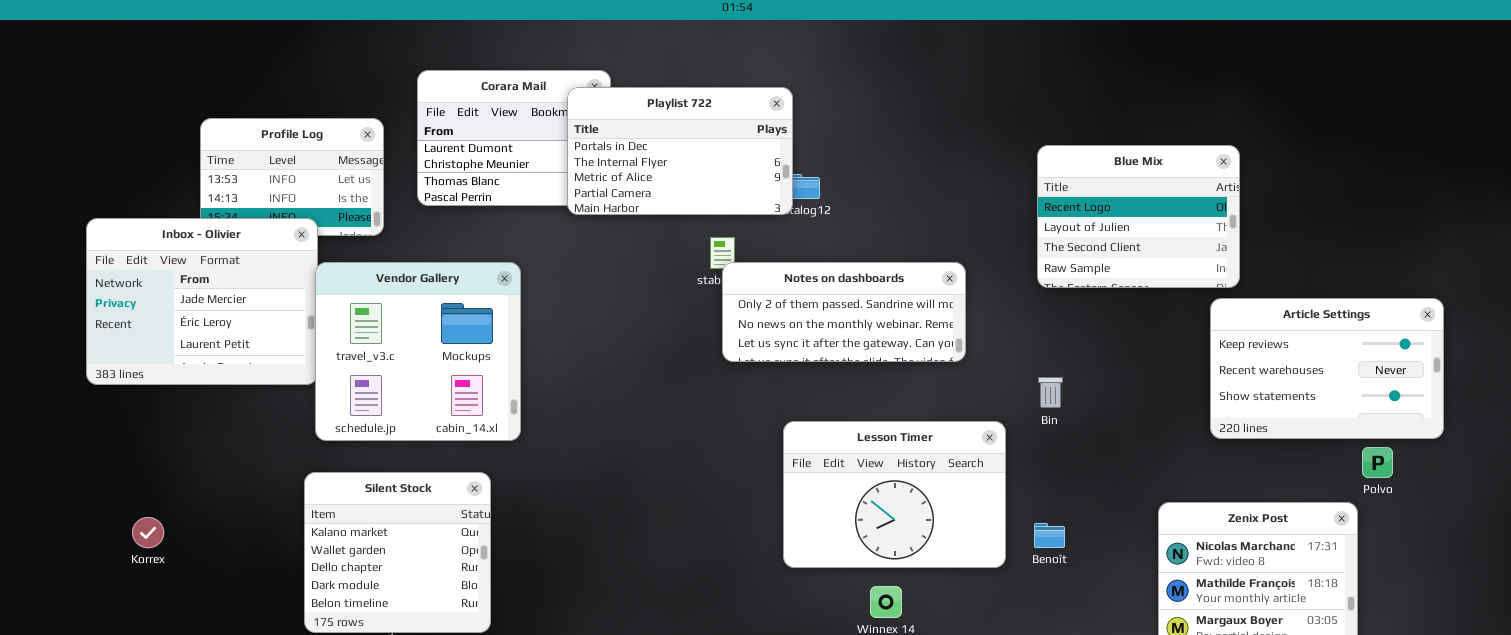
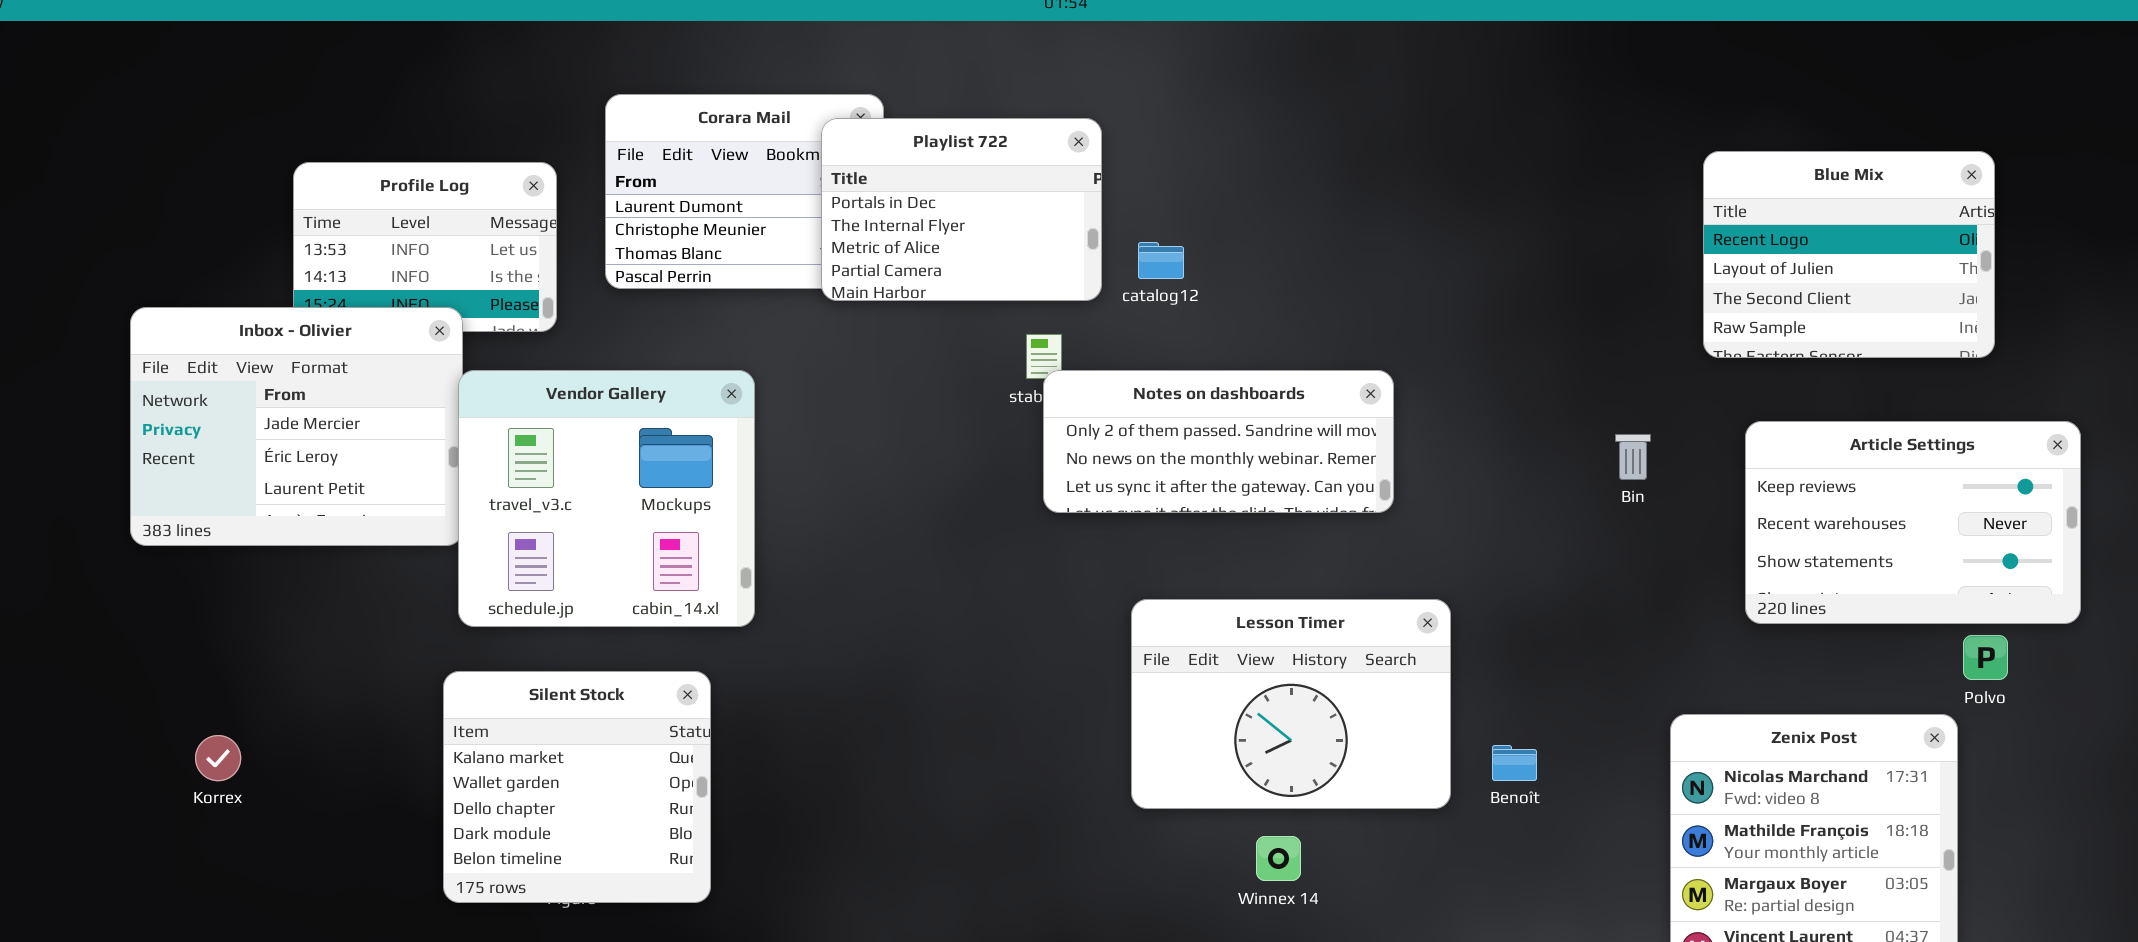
Playlist 722: [567,87,793,215] -> [821,118,1102,301], resized
Blue Mix: [1037,145,1240,288] -> [1703,151,1995,358], moved
Bin: [1038,377,1063,408] -> [1615,434,1651,480], moved

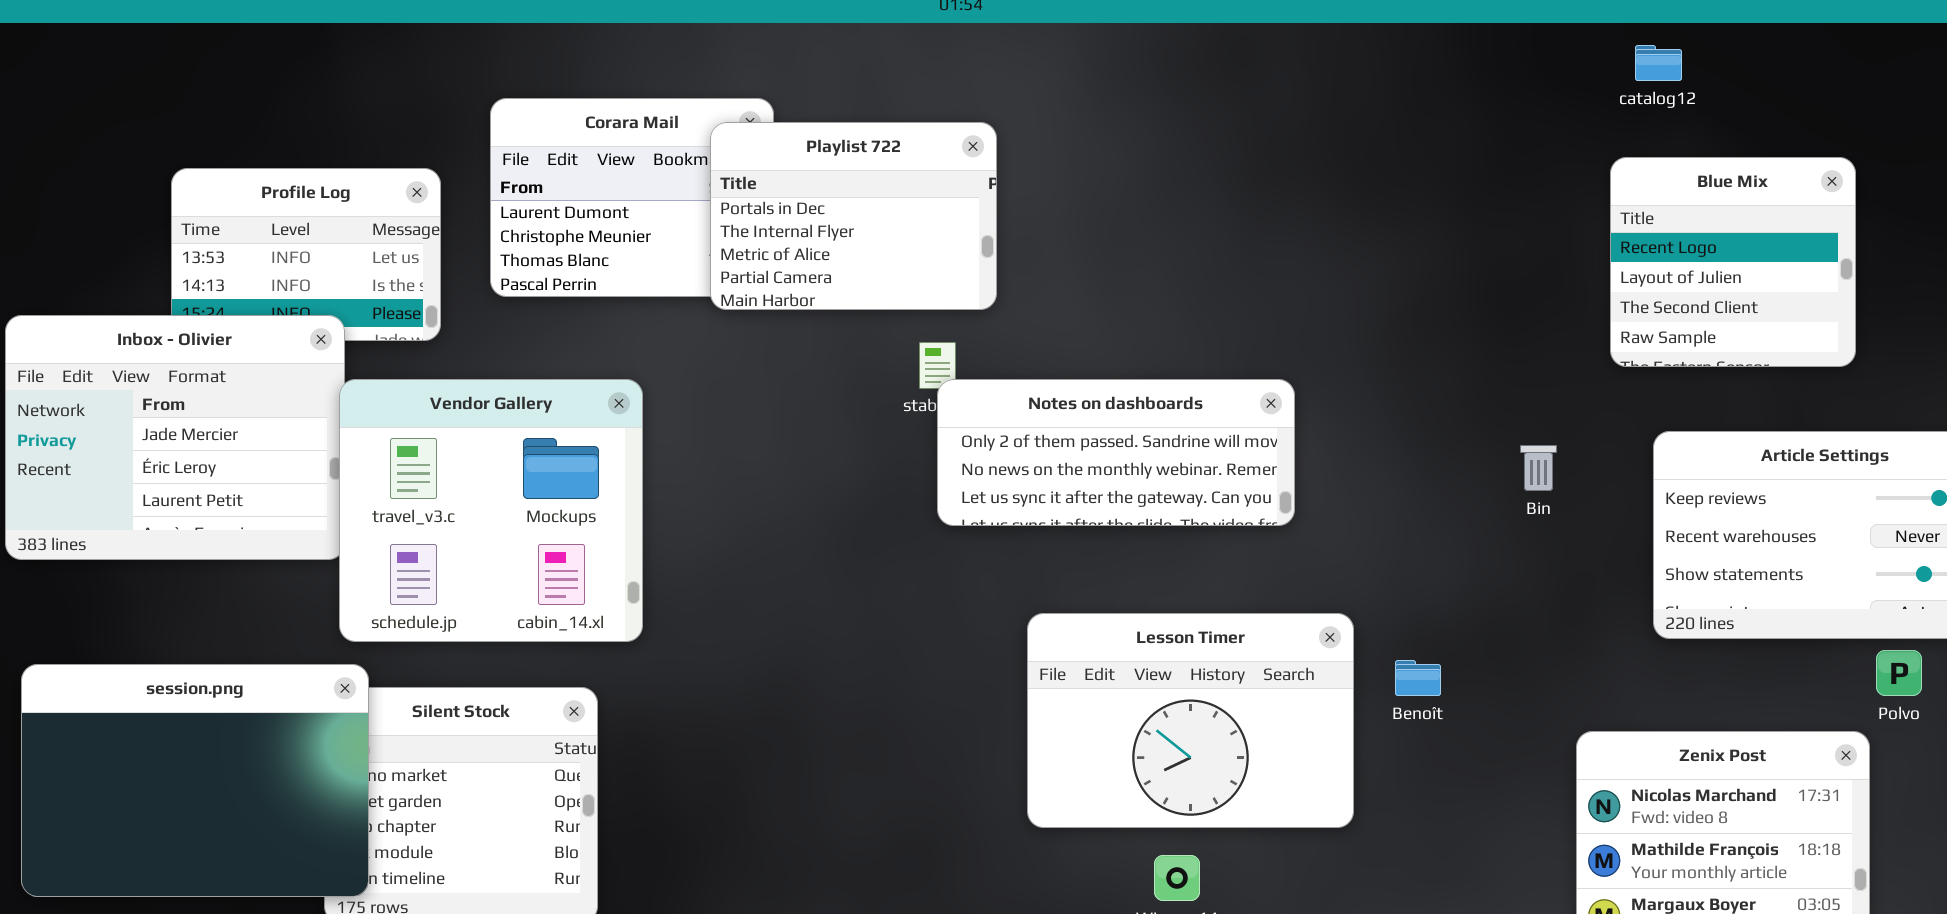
Blue Mix: [1703,151,1995,358] -> [1610,157,1856,367], resized
catalog12: [1138,242,1184,279] -> [1635,45,1682,81], moved
session.png: none -> [21,664,369,897], opened
Benoît: [1492,745,1537,781] -> [1395,660,1441,696], moved

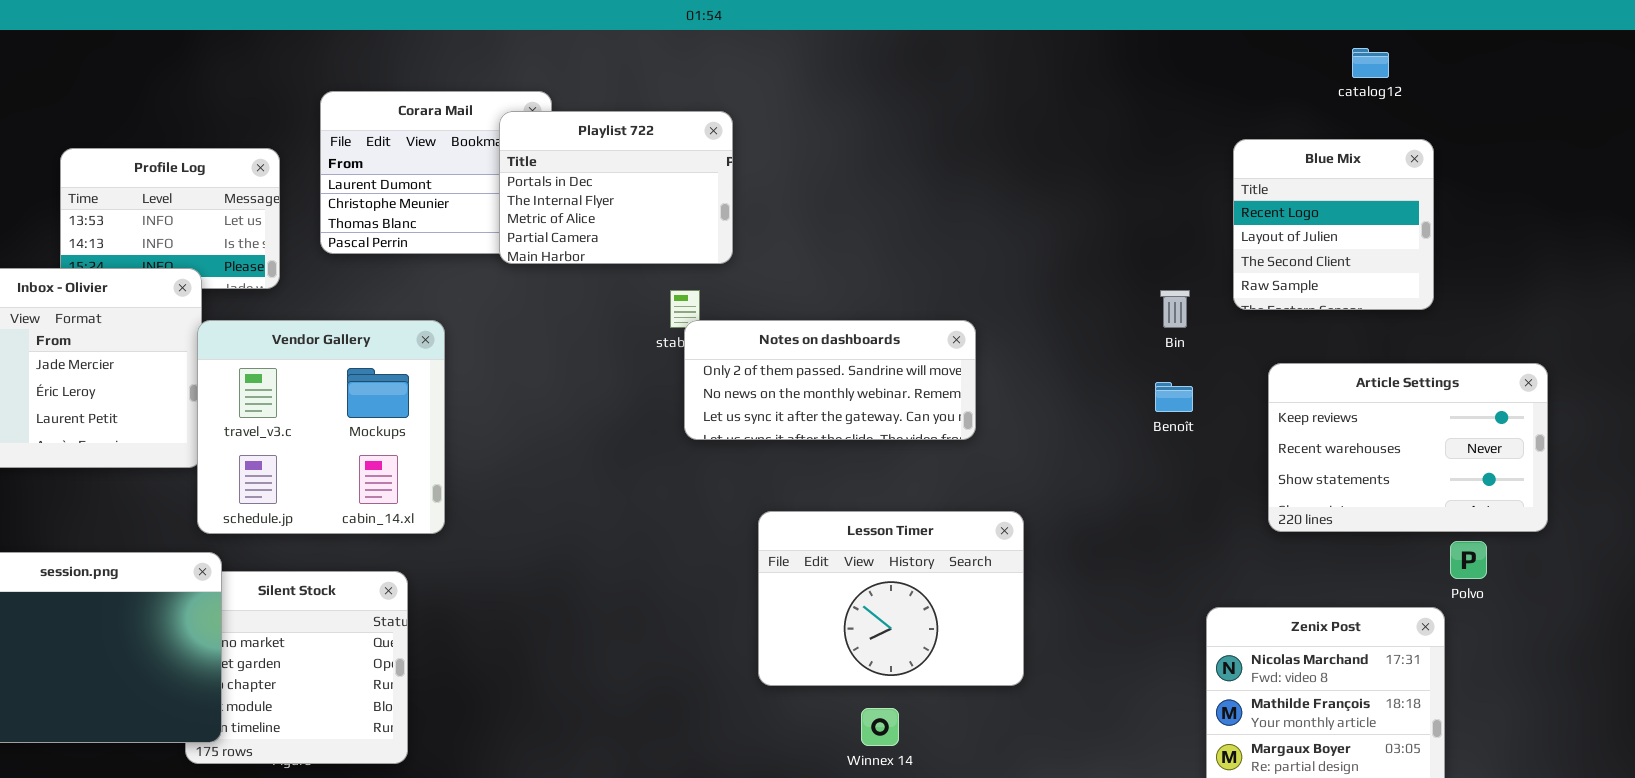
catalog12: [1635,45,1682,81] -> [1352,48,1389,78], moved
Bin: [1520,445,1557,491] -> [1160,290,1190,328], moved
Benoît: [1395,660,1441,696] -> [1155,382,1193,412], moved

